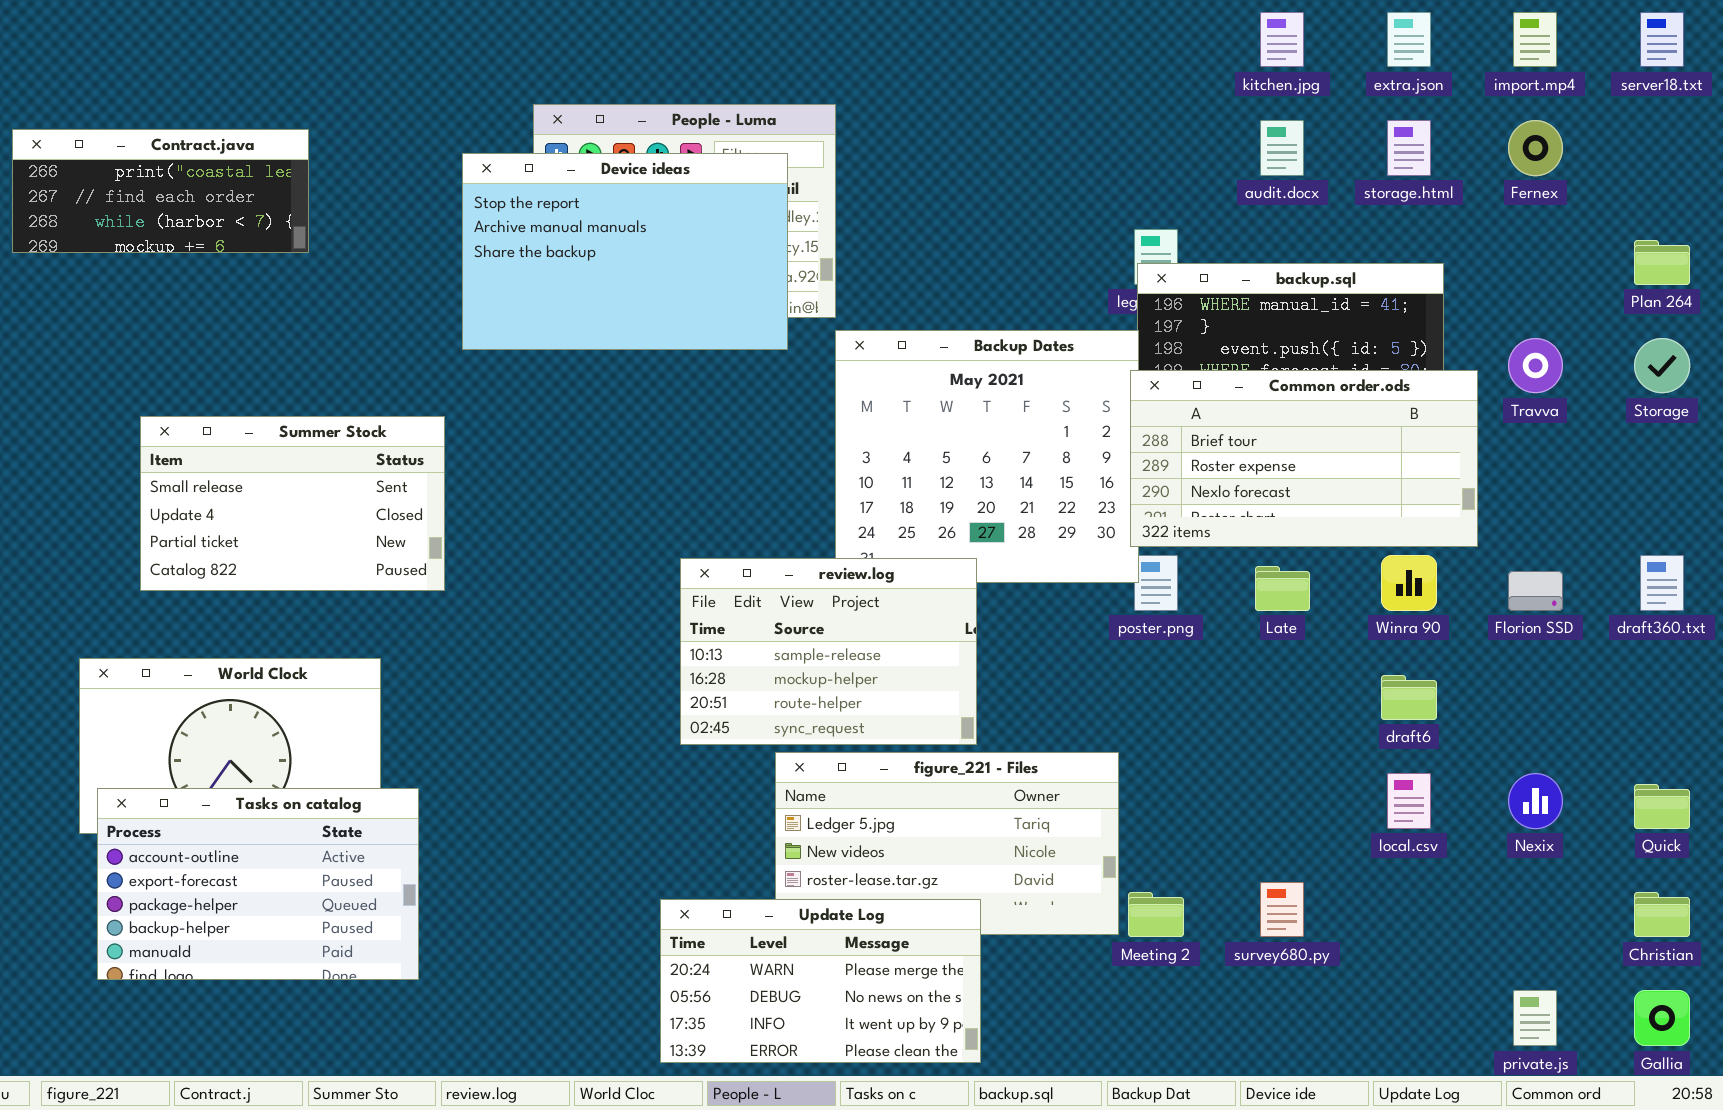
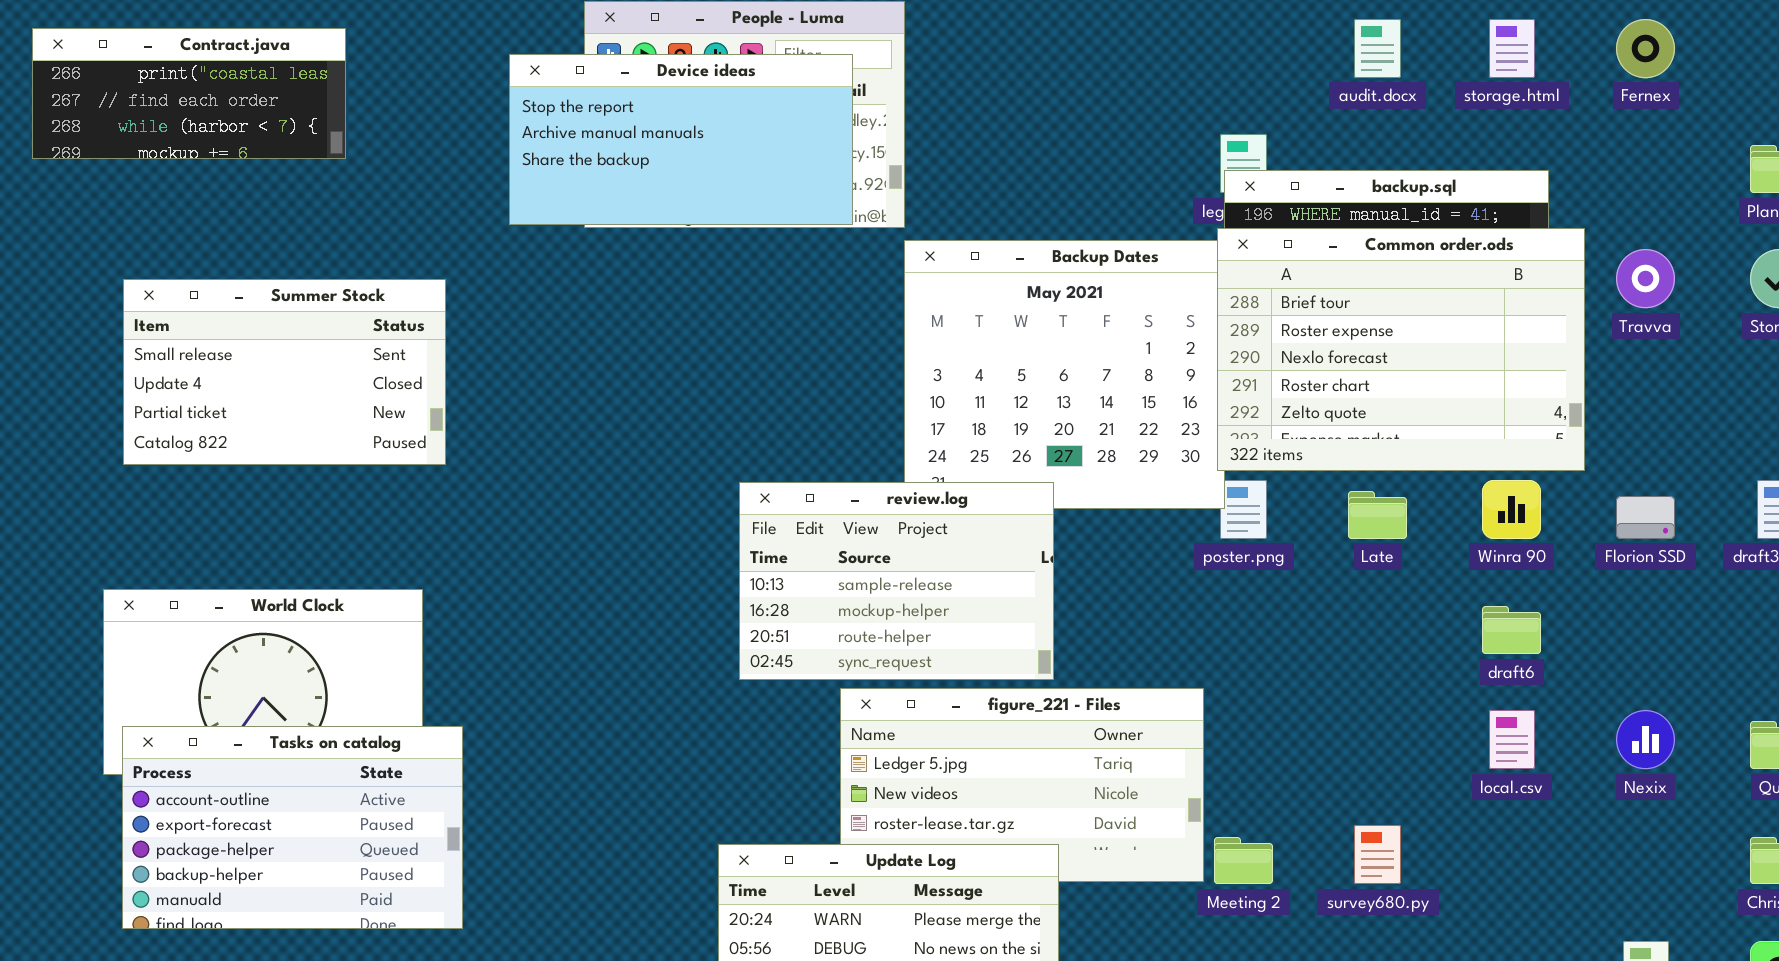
Device ideas: [462,153,788,350] -> [509,54,853,225], resized
Common order.ods: [1130,370,1478,547] -> [1217,228,1585,471], resized
Summer Stock: [140,416,445,591] -> [123,279,446,465], moved

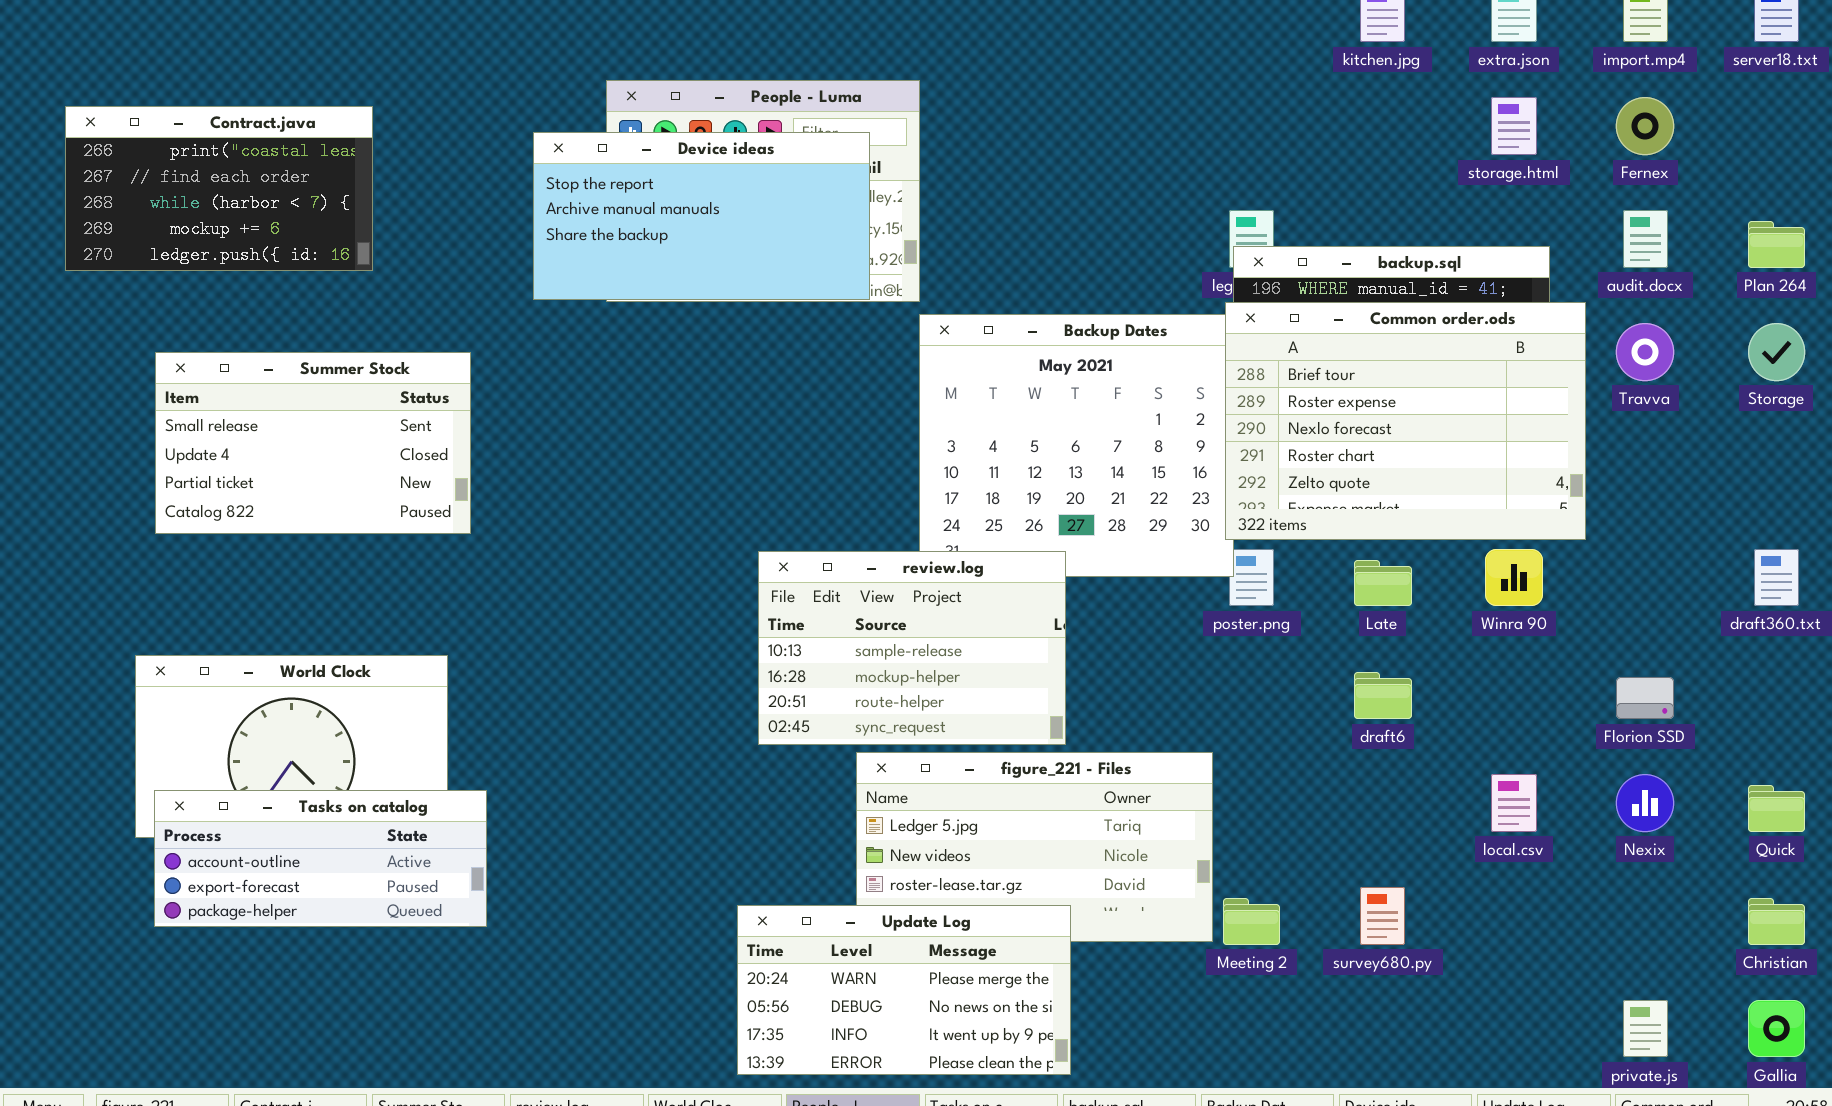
audit.docx: [1354,19,1401,78] -> [1623,210,1668,268], moved
Contract.java: [32,28,346,159] -> [65,106,373,271], resized
Florion SSD: [1616,496,1675,539] -> [1616,677,1674,719], moved
draft6: [1482,606,1541,654] -> [1354,672,1412,719], moved
Tasks on catalog: [122,726,463,929] -> [154,790,487,927], resized

